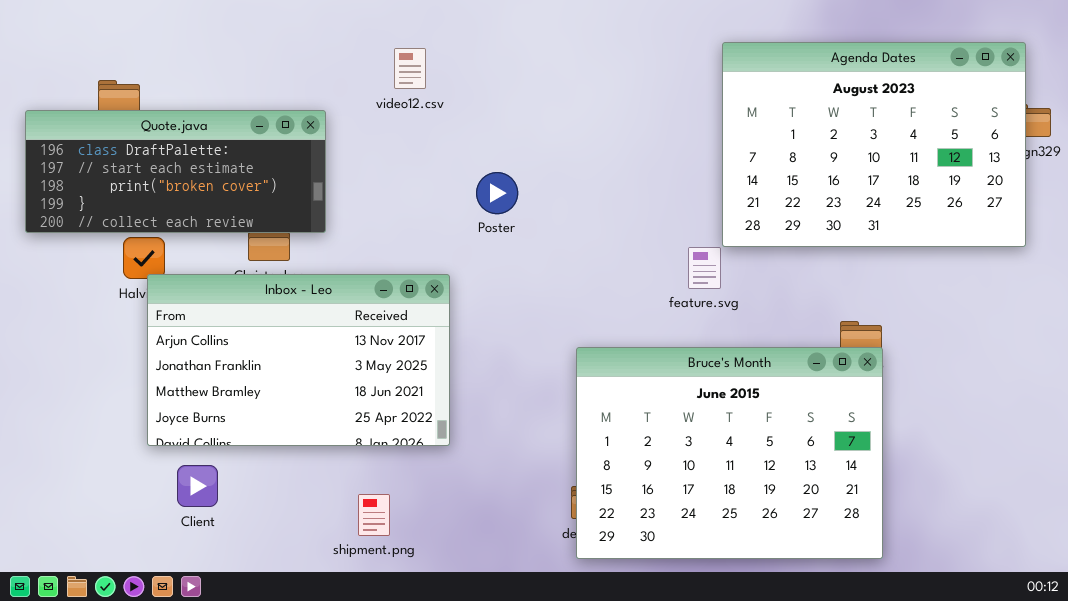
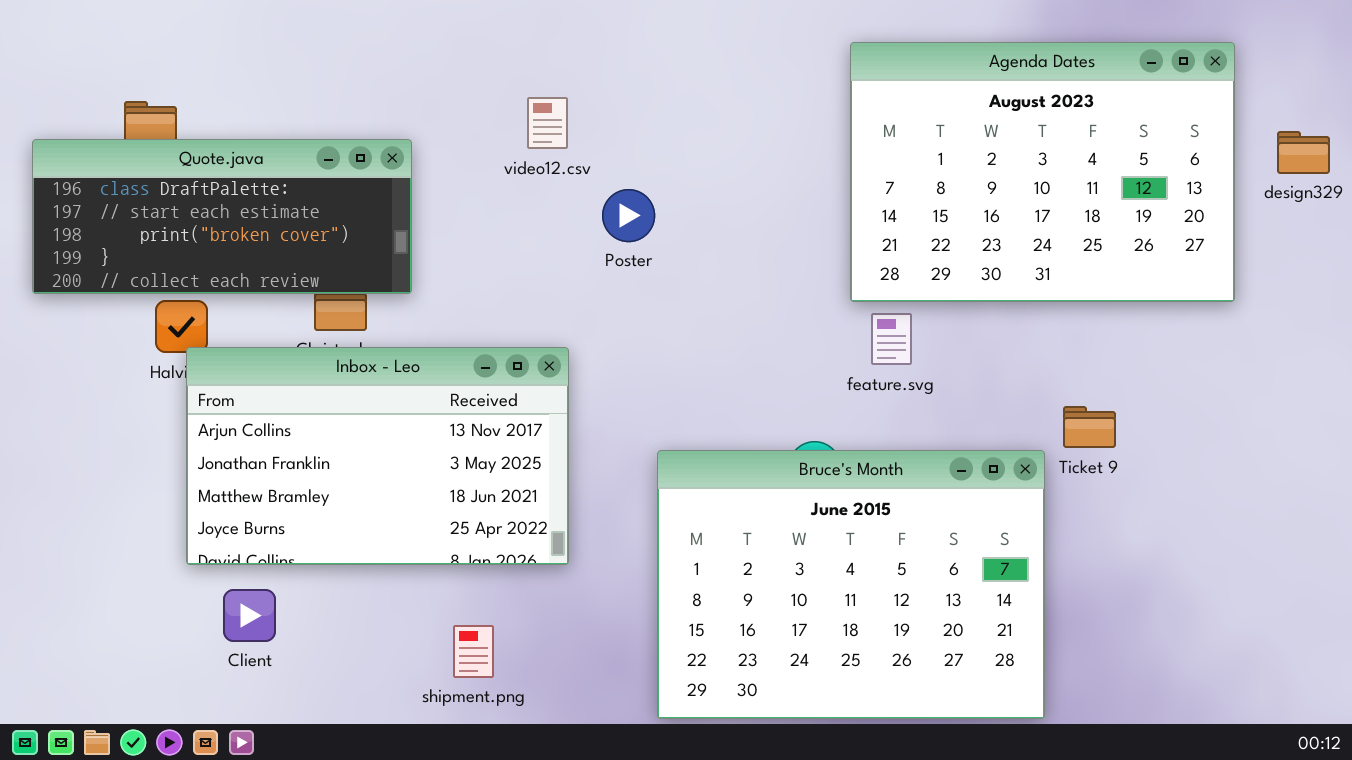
Agenda Dates: [722,42,1026,247] -> [850,42,1235,302], moved
video12.csv: [394,48,426,89] -> [527,97,568,149], moved
Poster: [476,172,518,214] -> [602,189,655,242], moved
Bruce's Month: [576,347,883,559] -> [657,450,1045,719], moved

